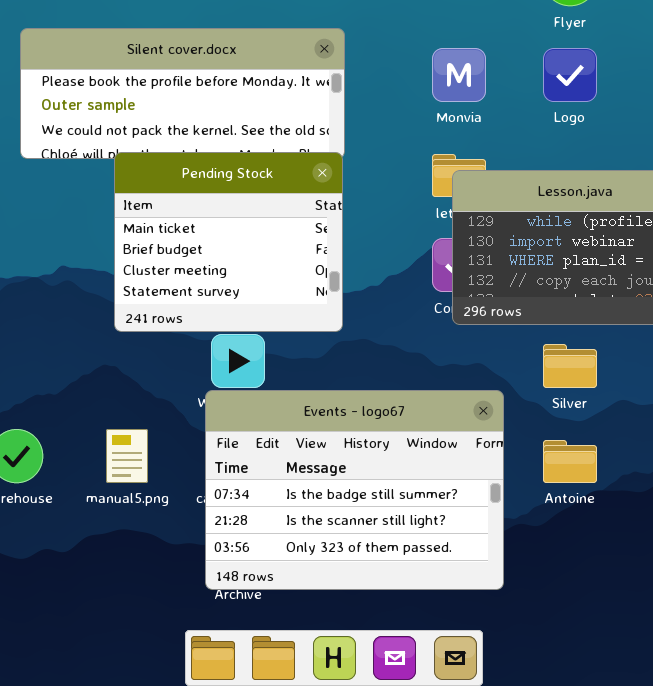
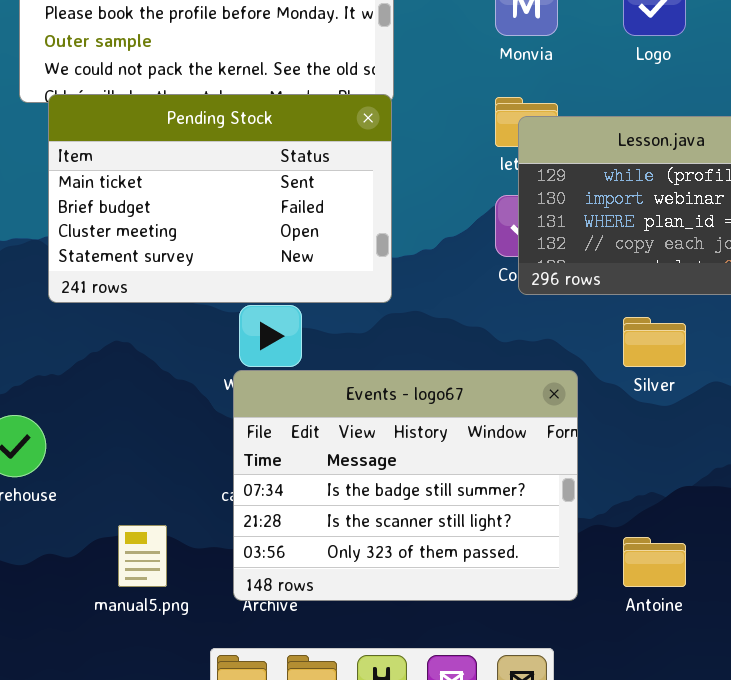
Pending Stock: [114,152,343,332] -> [48,94,392,303], resized
manual5.png: [106,429,148,483] -> [118,525,167,587], moved
Antoine: [543,440,597,483] -> [623,537,686,587], moved

